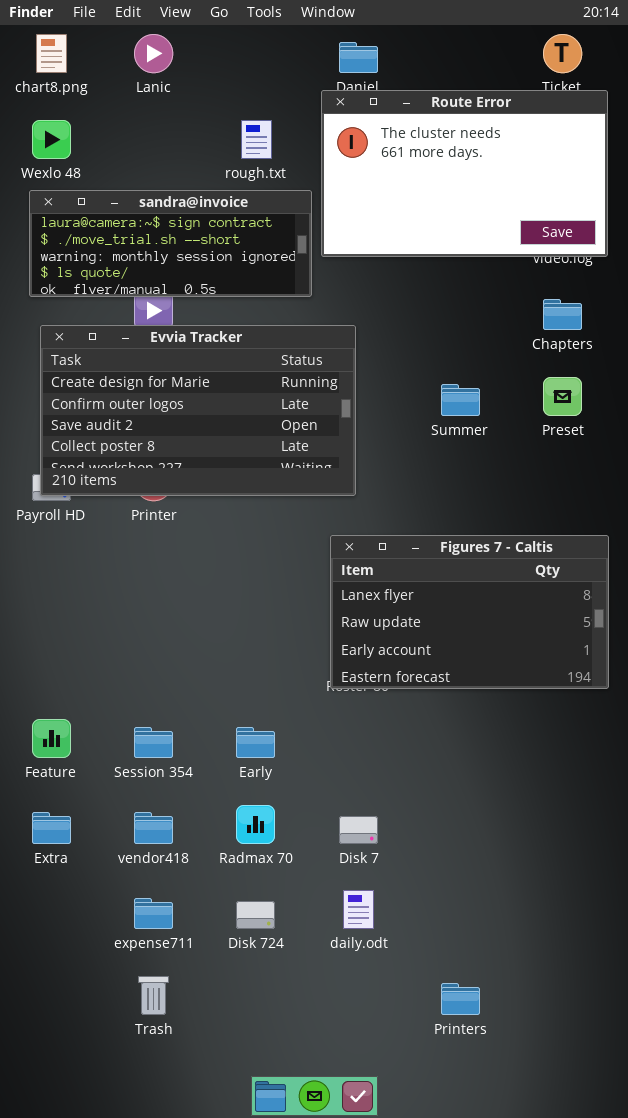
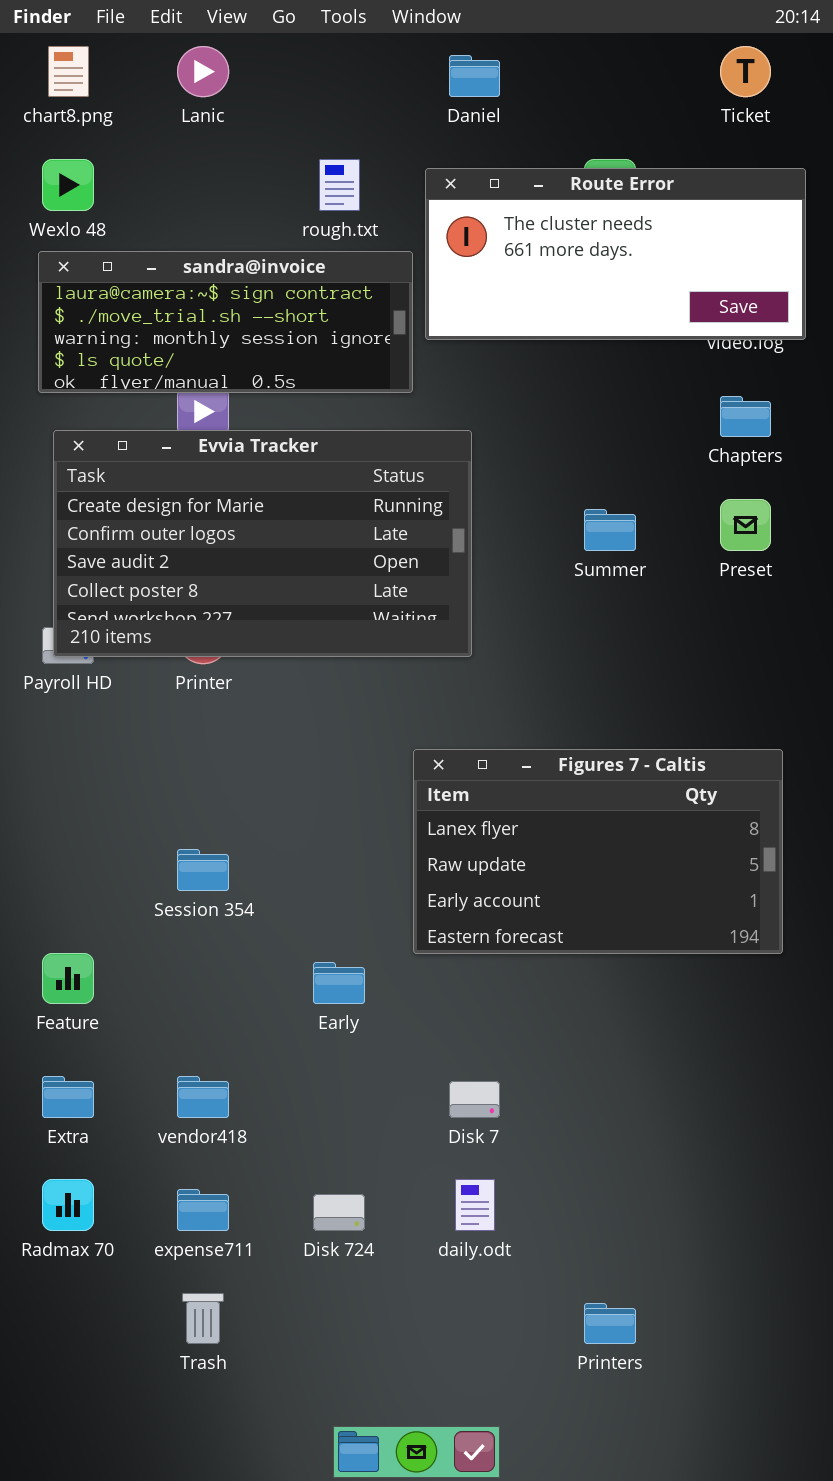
Route Error: [321,90,608,257] -> [425,168,806,340], resized
Figures 7 - Caltis: [330,535,609,689] -> [413,749,783,954], moved
Session 354: [134,727,173,758] -> [177,849,229,891], moved
Radmax 70: [236,805,275,844] -> [42,1179,94,1231], moved

